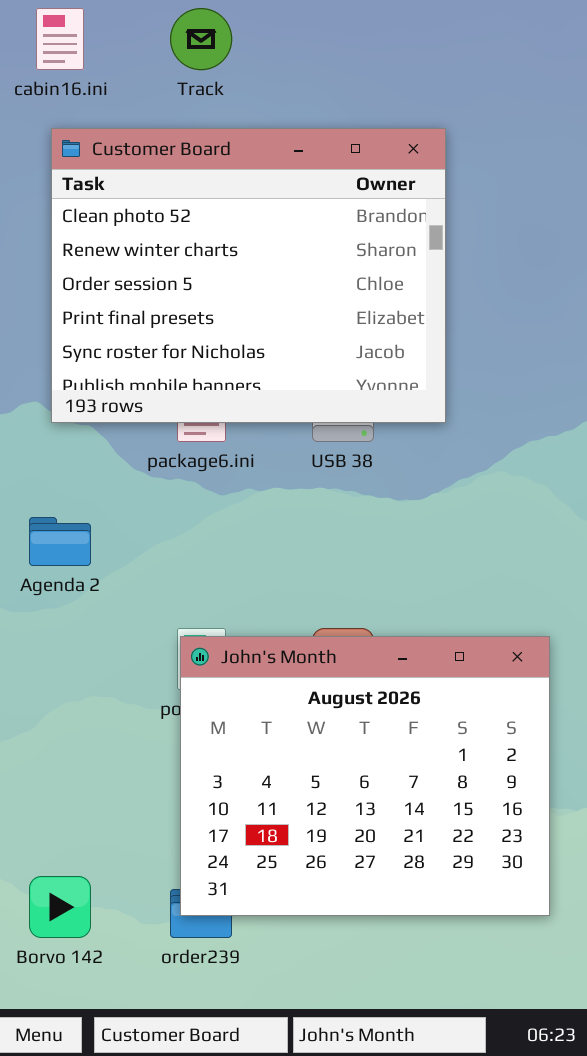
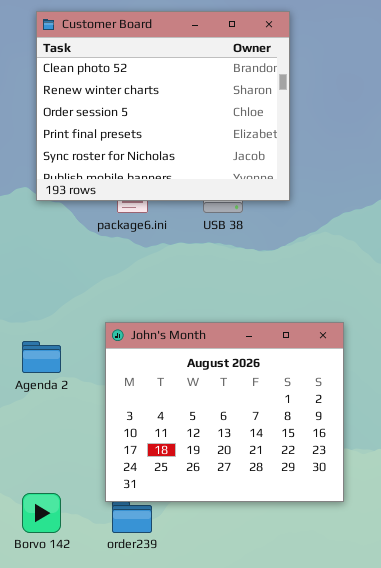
Agenda 2: [29,517,91,566] -> [22,341,61,373], moved
John's Month: [180,636,550,916] -> [105,322,344,502], moved

